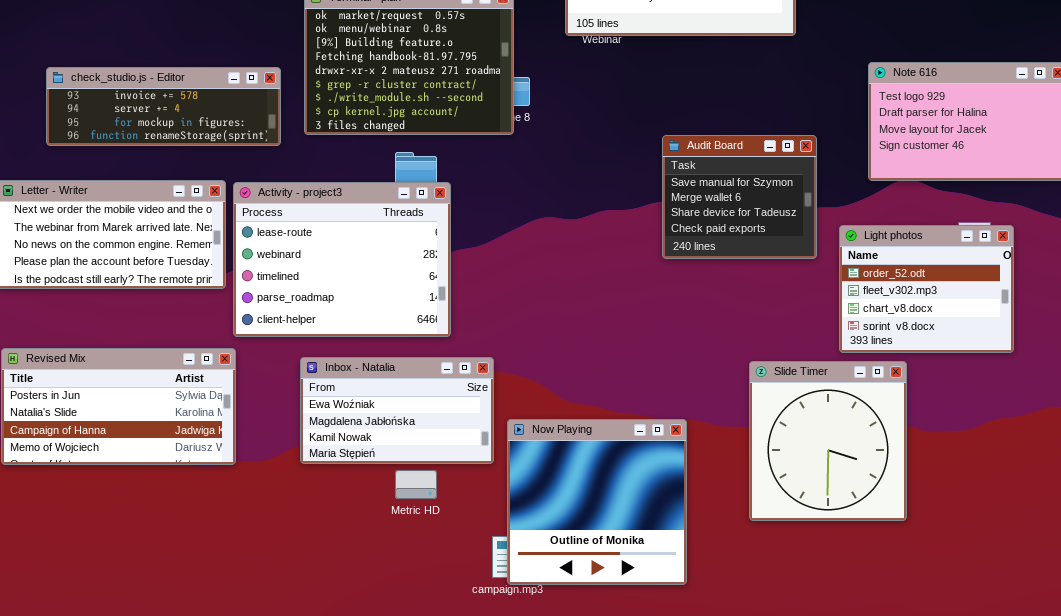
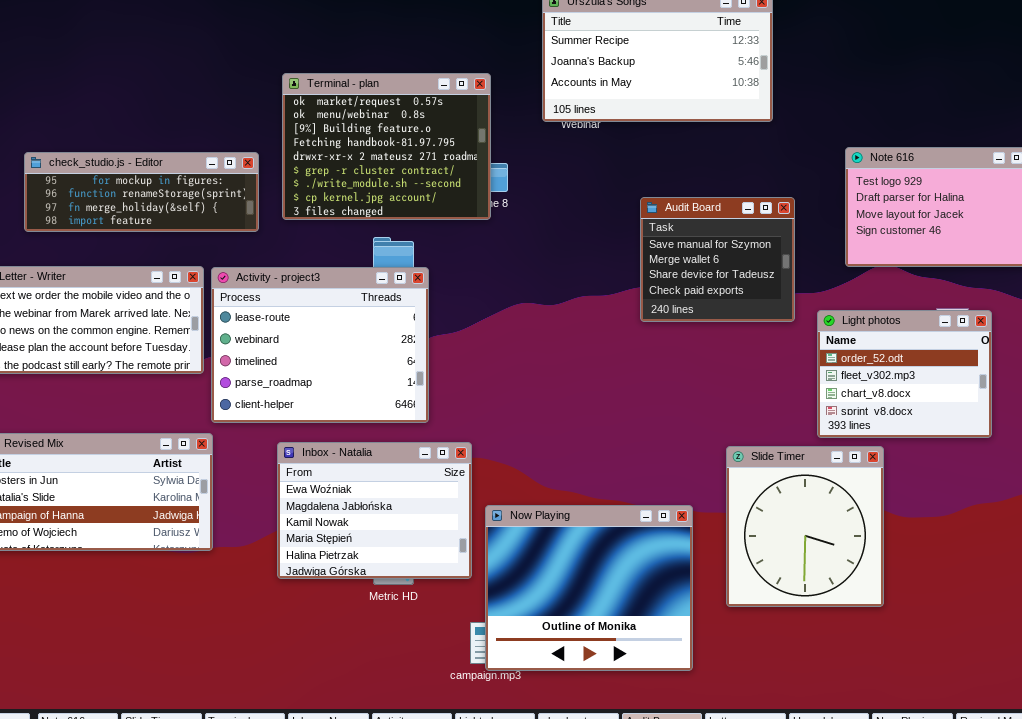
check_studio.js - Editor: [46,67,281,146] -> [24,152,259,232], scrolled down 2 rows
Audit Board: [662,135,817,259] -> [640,197,795,322], moved
Inbox - Natalia: [300,357,494,464] -> [277,442,472,579], resized
Now Playing: [507,419,687,585] -> [485,505,693,671], resized

